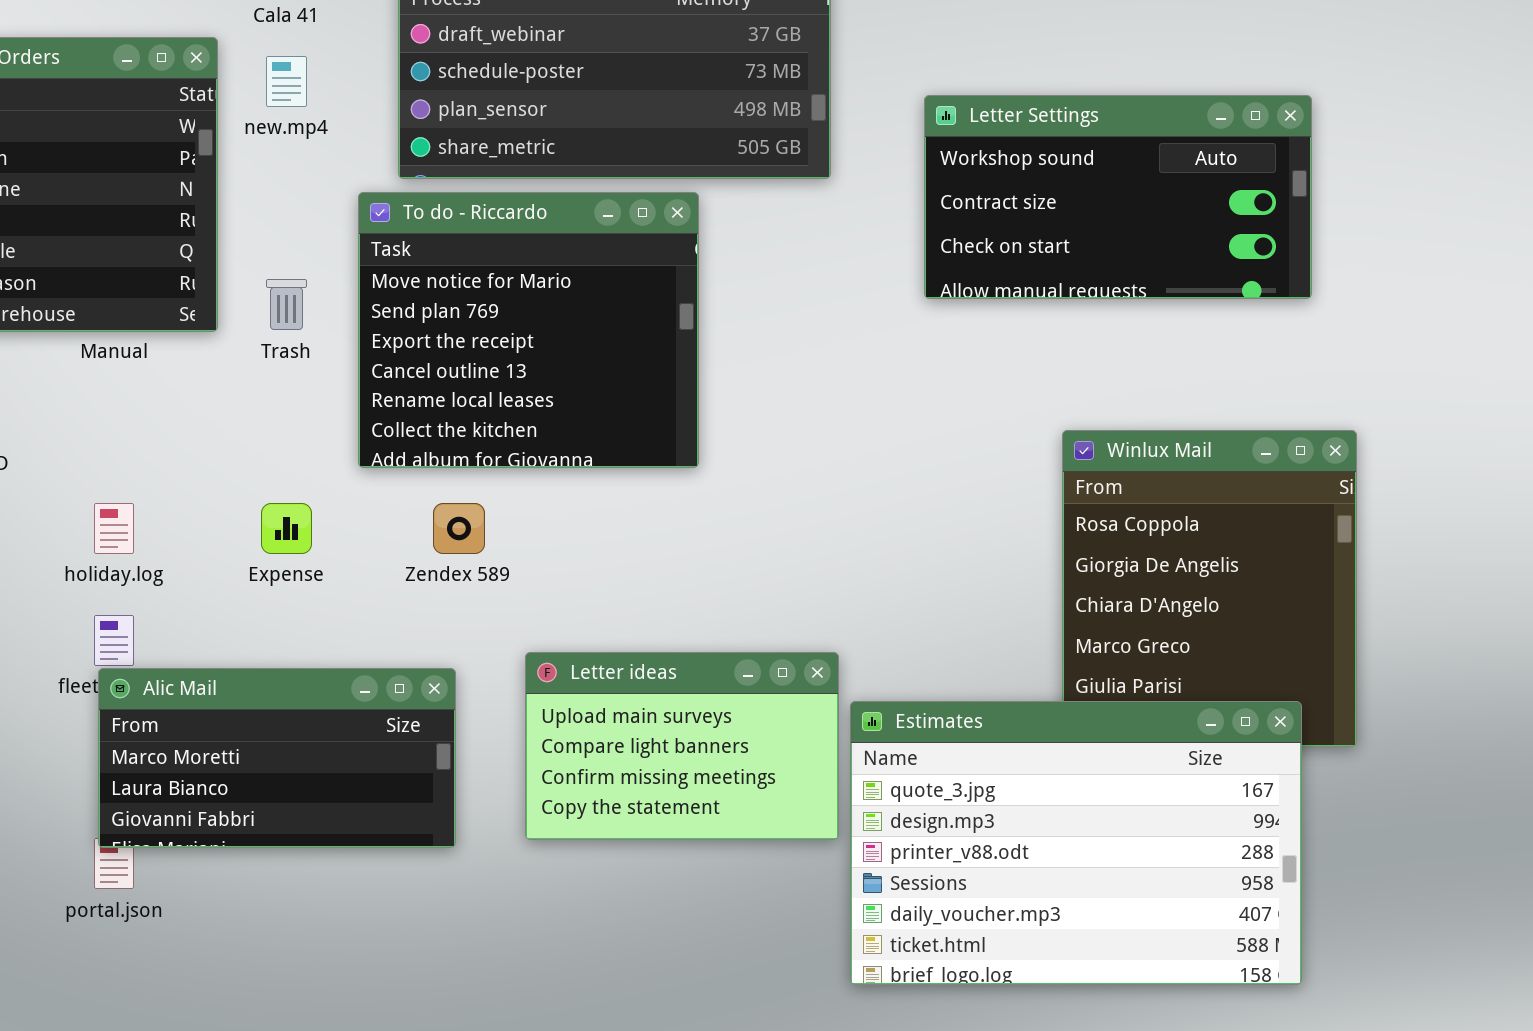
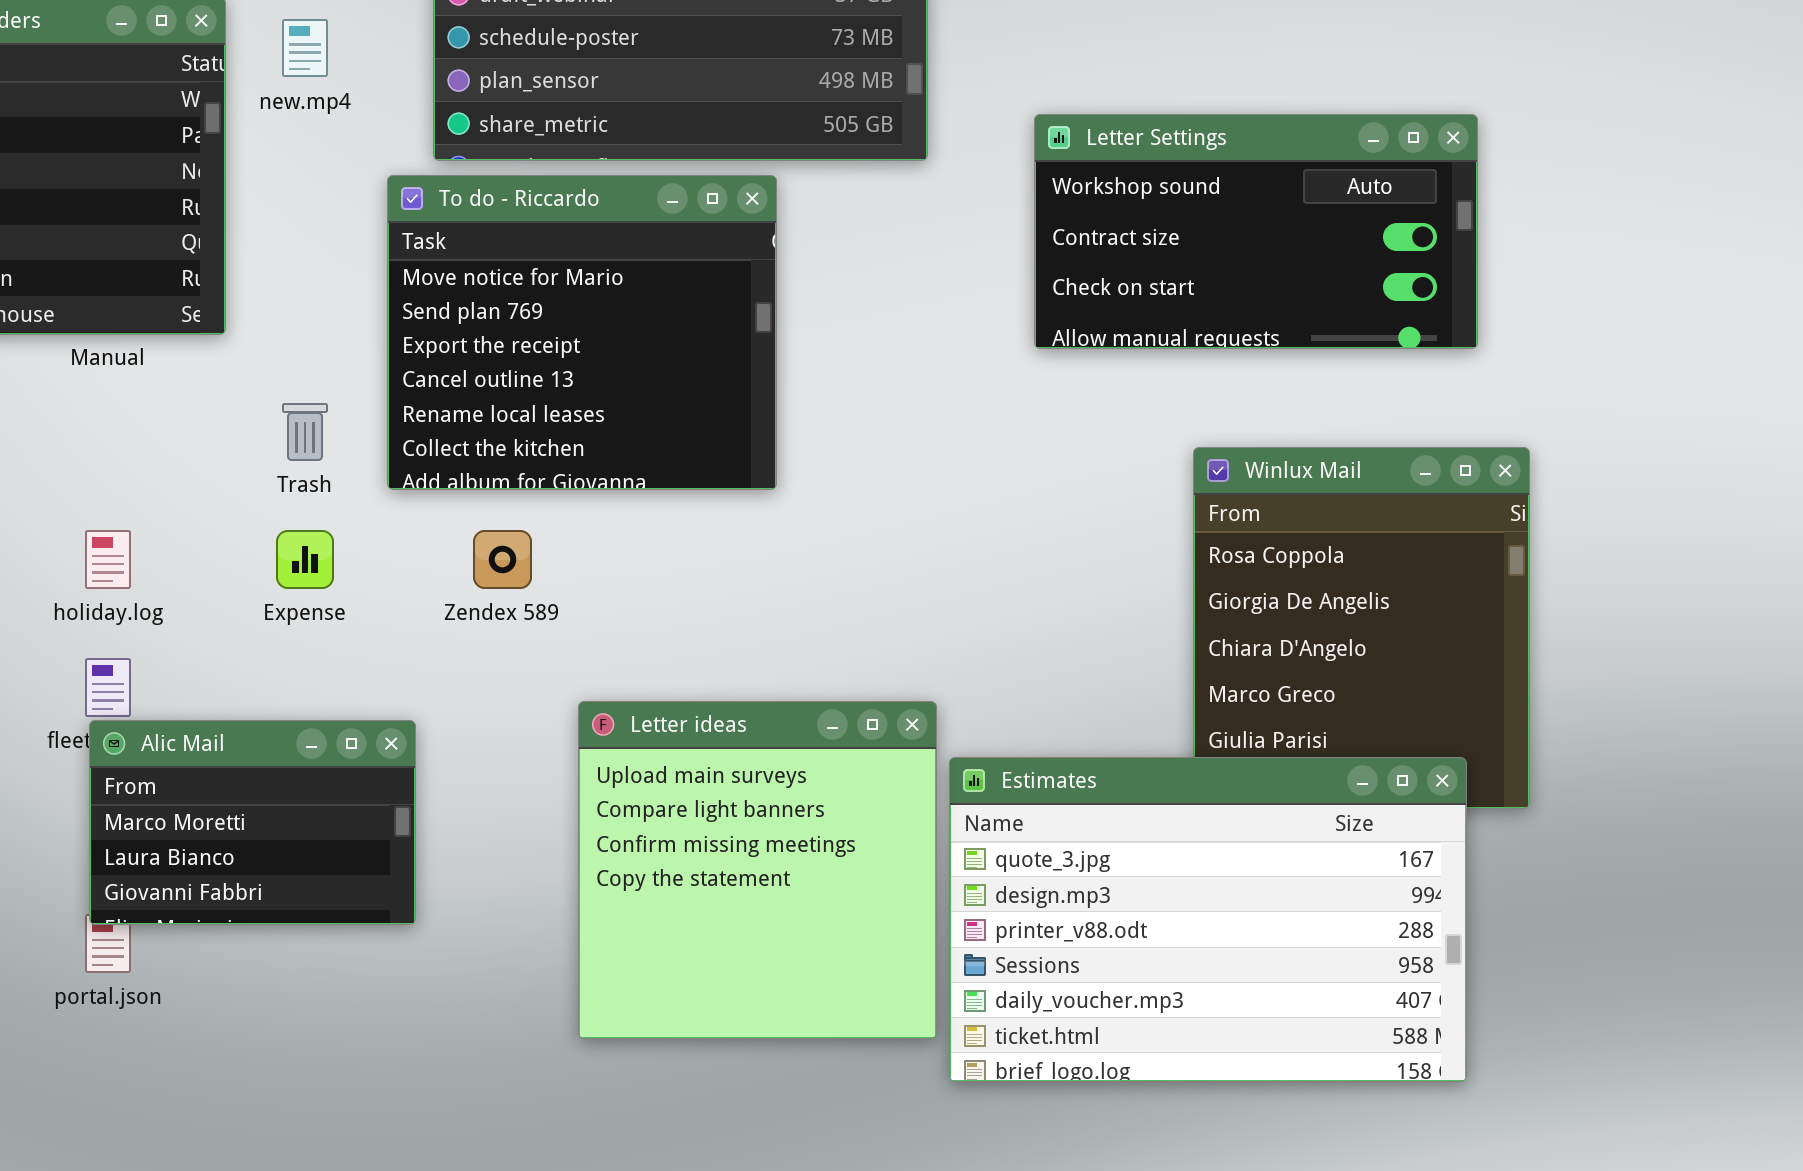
Letter Settings: [924,95,1312,299] -> [1034,114,1478,349], moved
Trash: [266,279,307,330] -> [282,403,328,461], moved
Letter ideas: [525,652,839,840] -> [578,701,937,1039], resized
Alic Mail: [98,668,456,848] -> [89,720,416,925], resized

